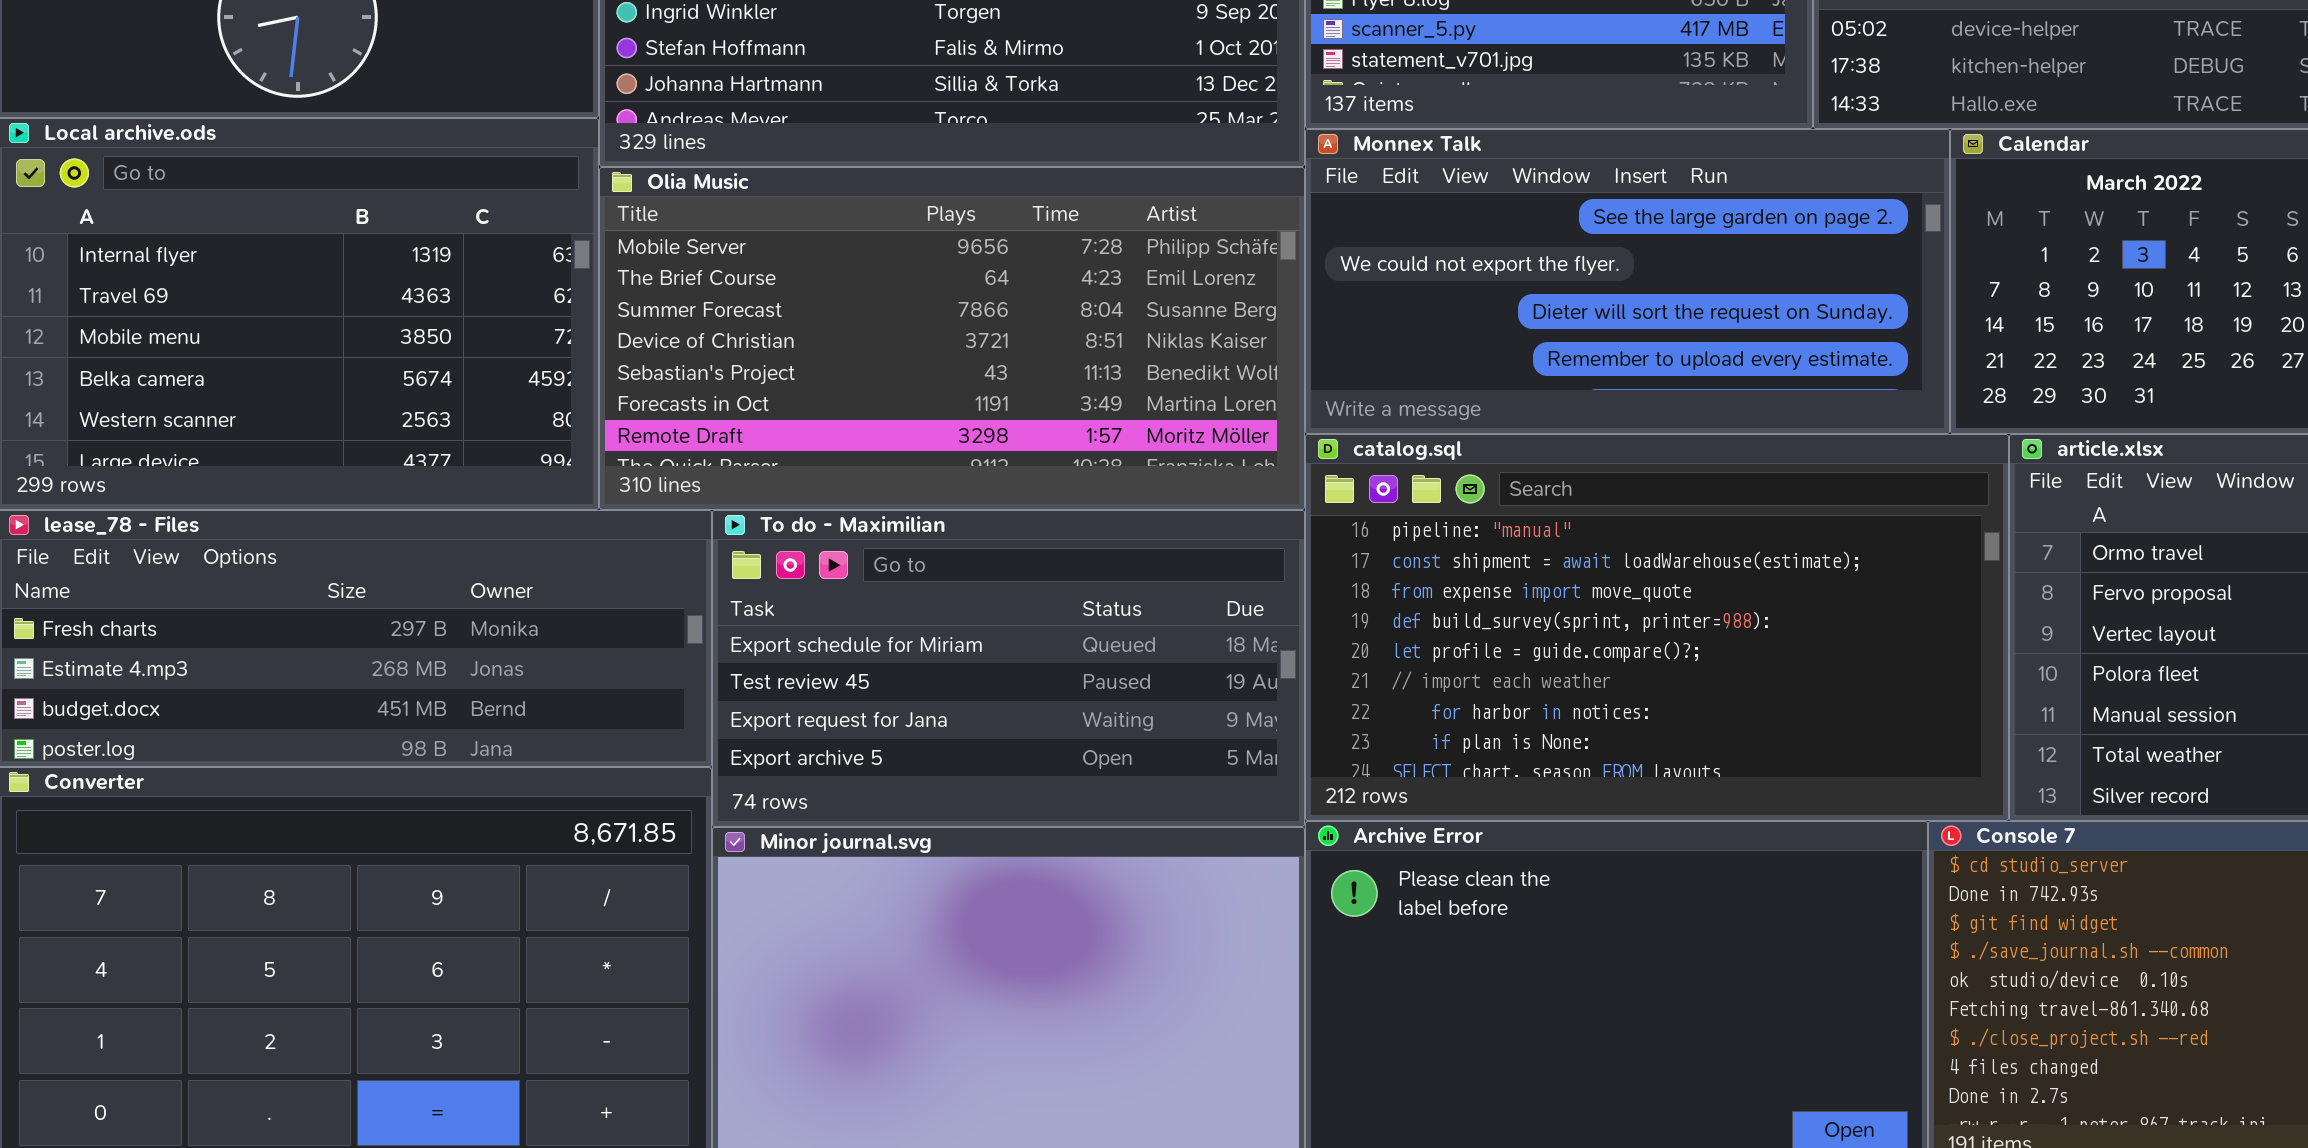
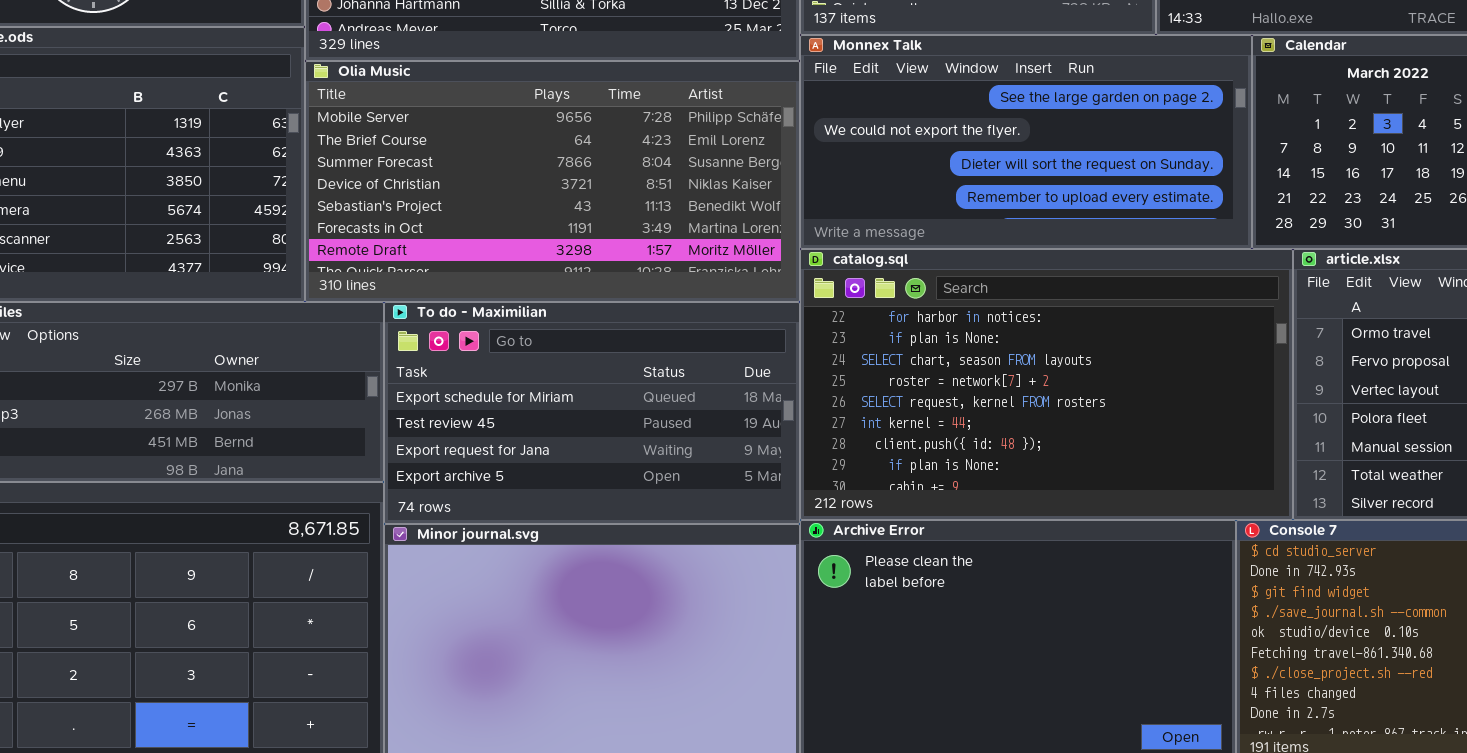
catalog.sql: [1305,434,2009,821] -> [800,249,1293,520], scrolled down 6 rows

